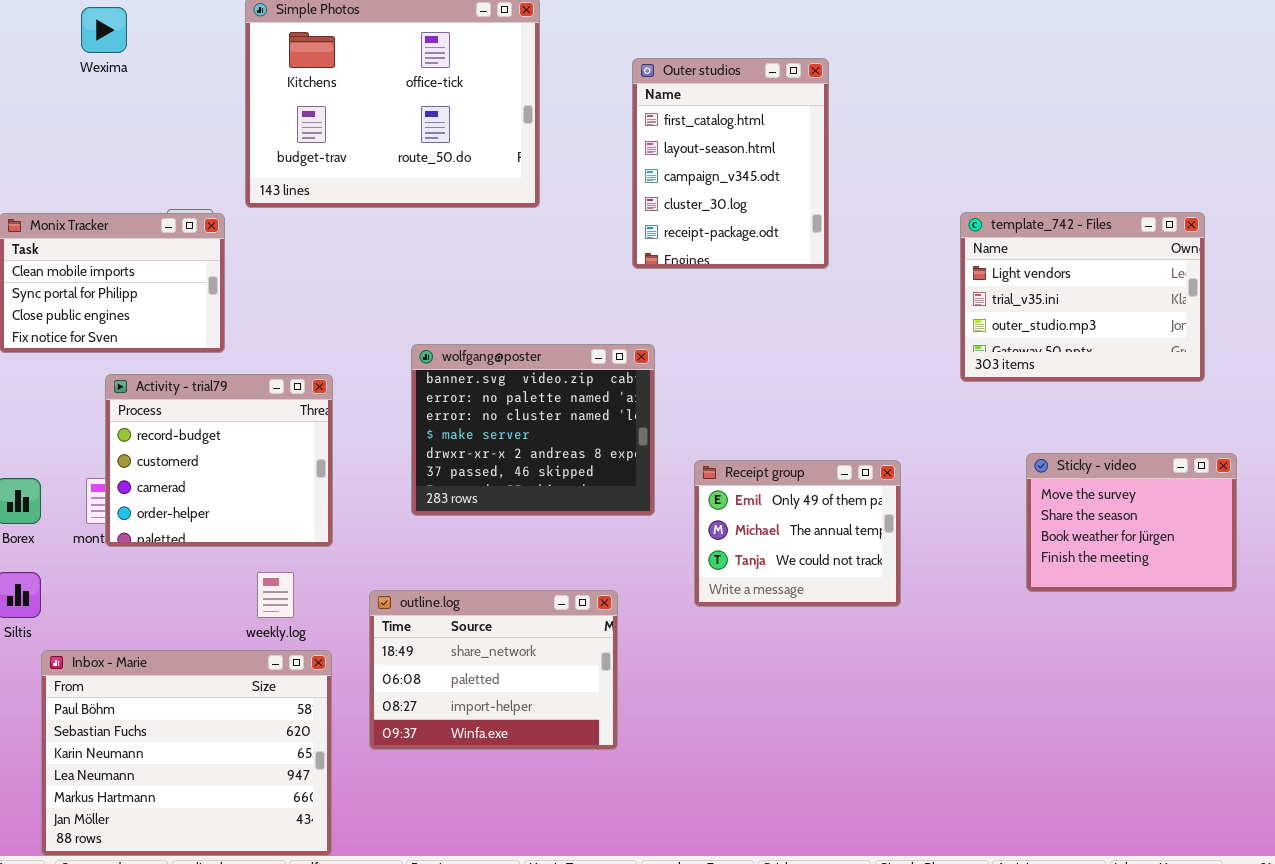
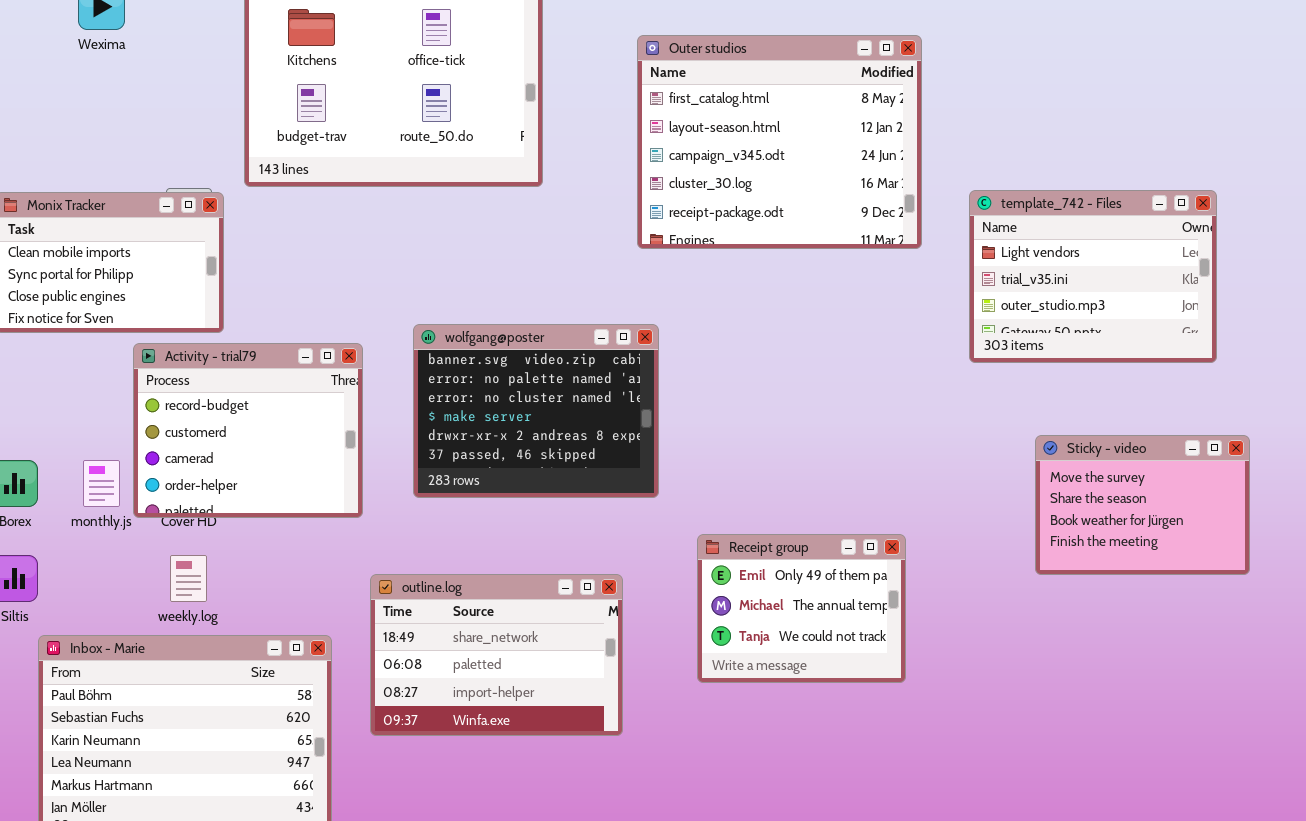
Outer studios: [632,58,829,269] -> [637,35,922,249], resized
Activity - trial79: [105,374,333,547] -> [133,343,363,518], moved
Receipt group: [694,460,901,607] -> [697,534,906,683], moved
weekly.log: [257,572,294,618] -> [170,555,207,602], moved

